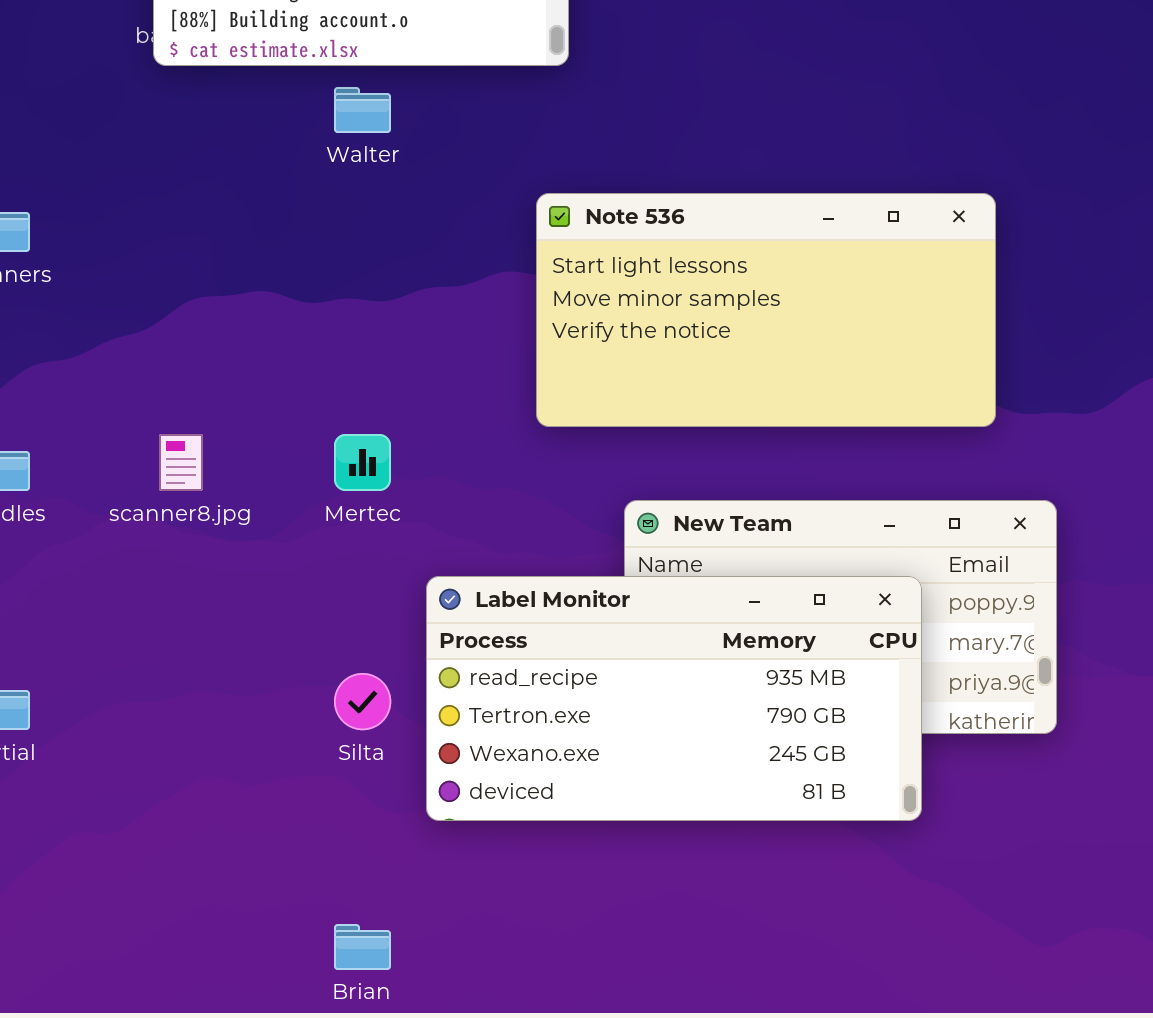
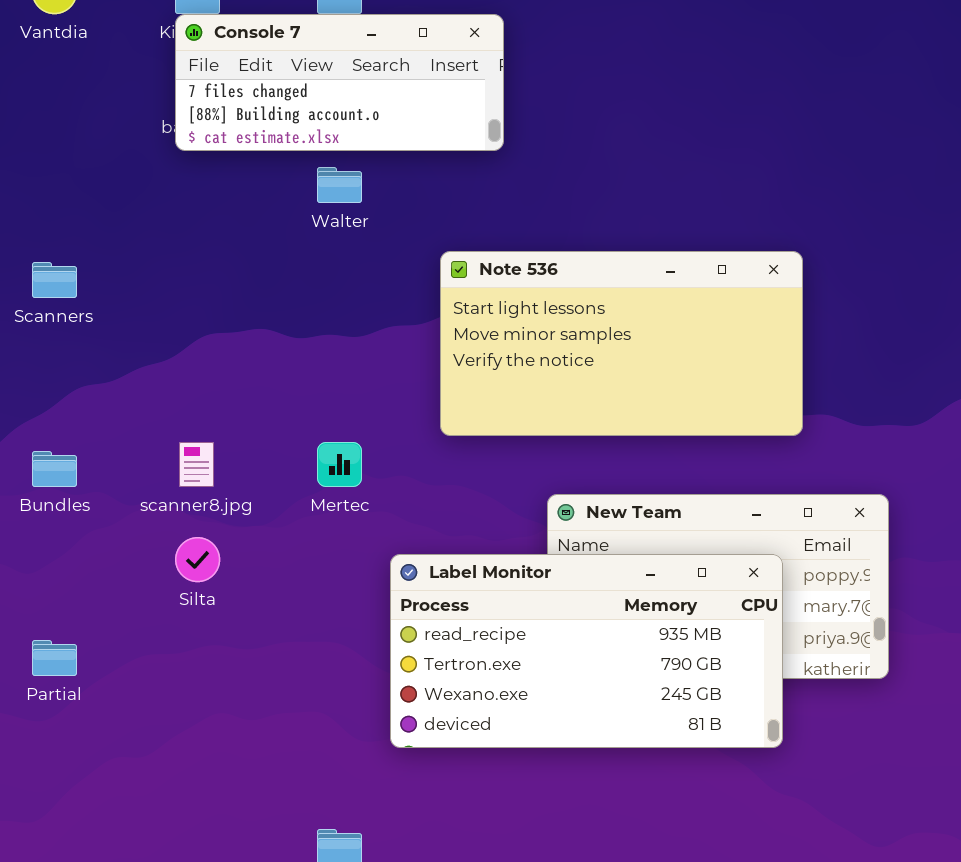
Note 536: [536,193,996,427] -> [440,251,803,436], moved
Silta: [334,673,391,730] -> [175,537,220,582], moved

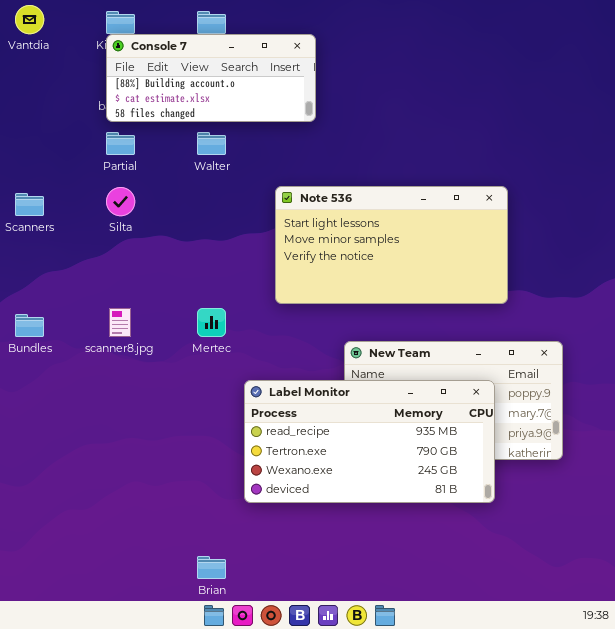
Console 7: [175,14,504,151] -> [106,34,316,122], scrolled down 1 row
Silta: [175,537,220,582] -> [106,187,135,216], moved
Partial: [32,640,77,676] -> [106,132,135,155], moved

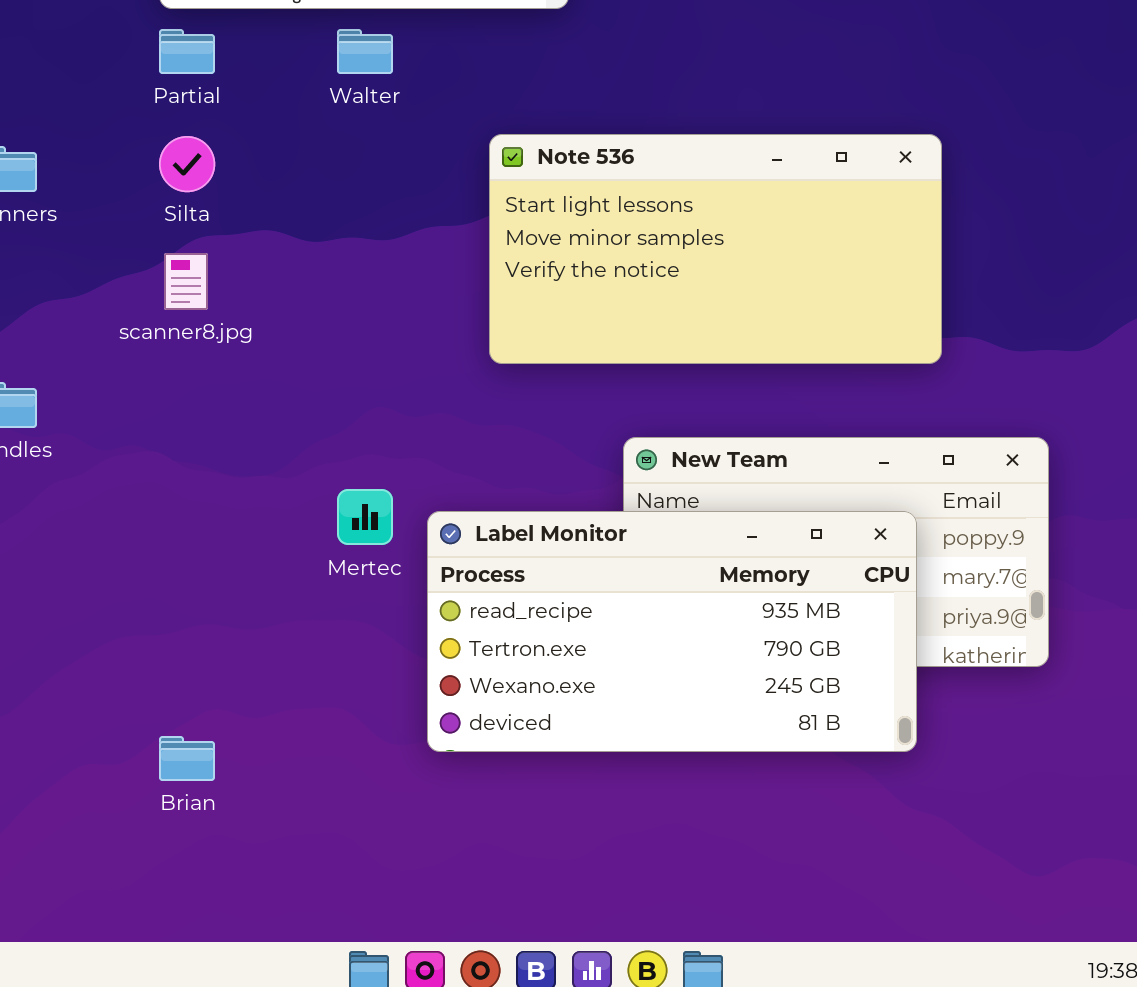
scanner8.jpg: [109,308,131,337] -> [164,253,208,310], moved
Mertec: [197,308,226,337] -> [337,489,393,545], moved
Brian: [197,556,226,579] -> [159,736,215,781], moved

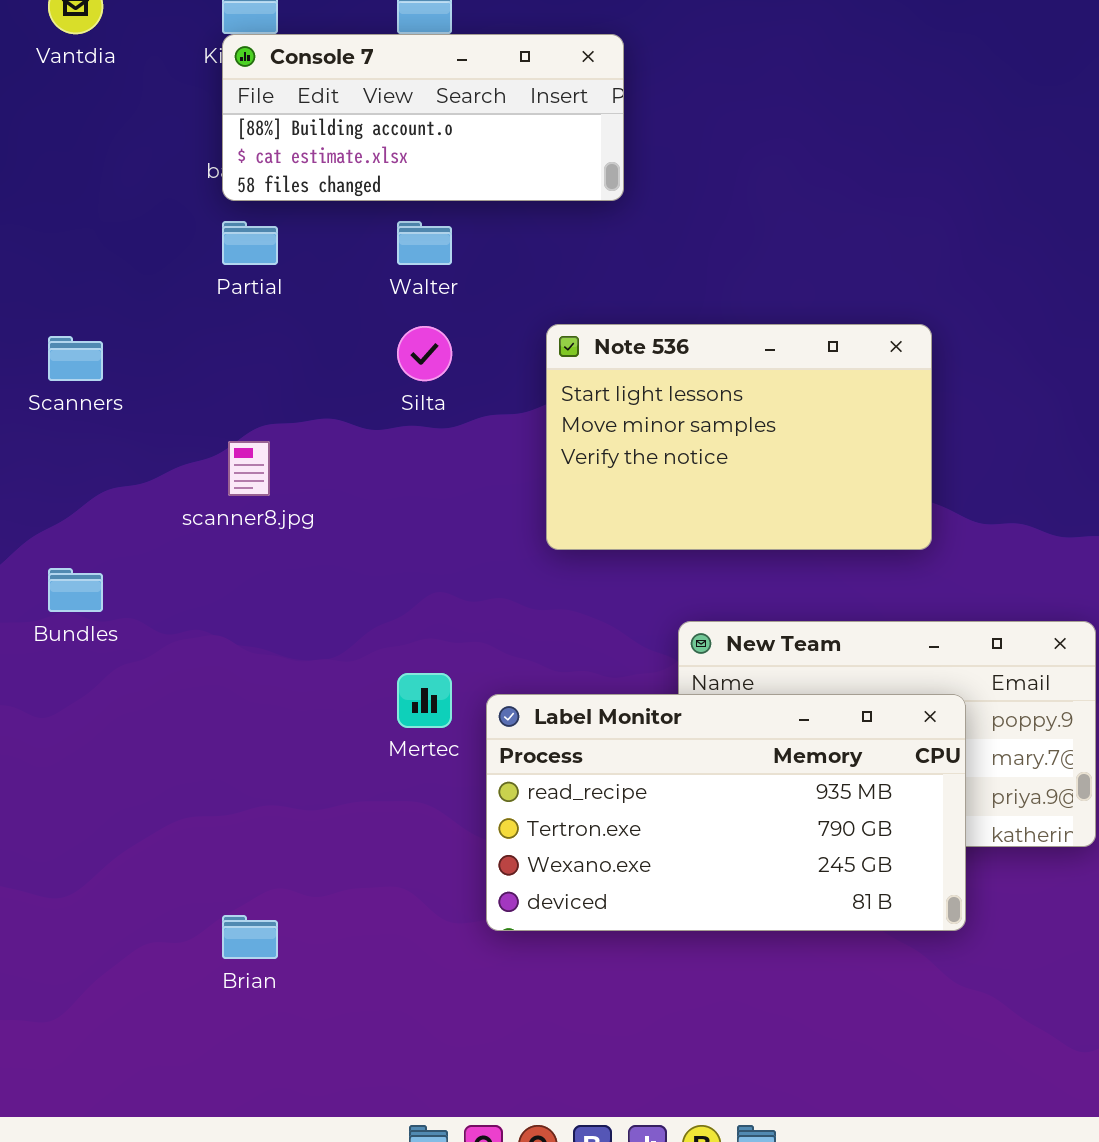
Note 536: [489,134,942,364] -> [546,324,932,550], resized
Silta: [159,136,215,192] -> [397,326,452,381], moved

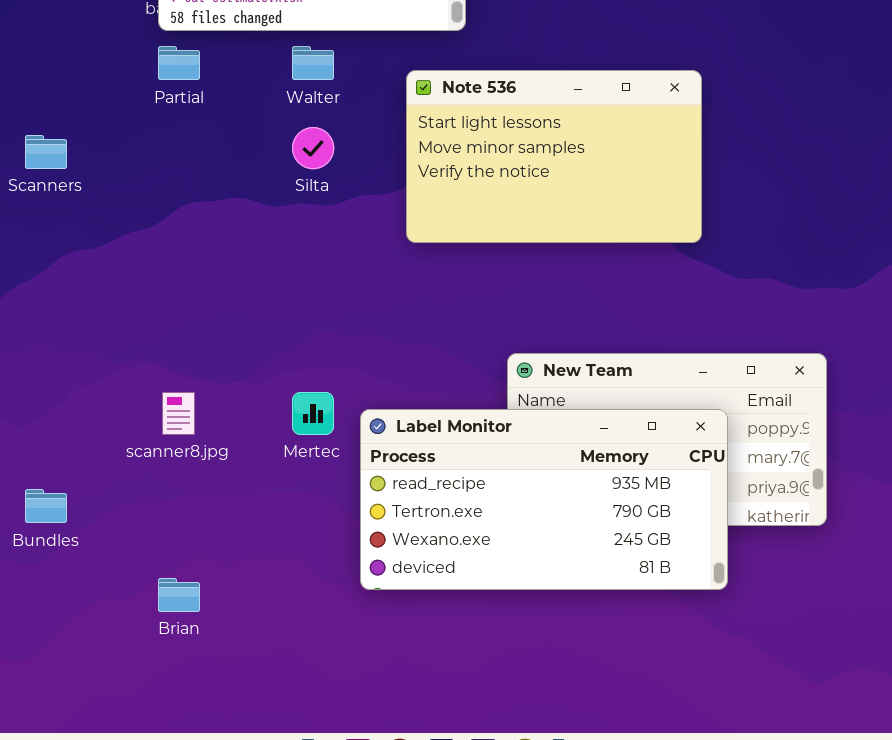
Note 536: [546,324,932,550] -> [406,70,702,243], moved
scanner8.jpg: [228,441,270,496] -> [162,392,195,435], moved
Bundles: [48,568,103,612] -> [25,489,67,523], moved

